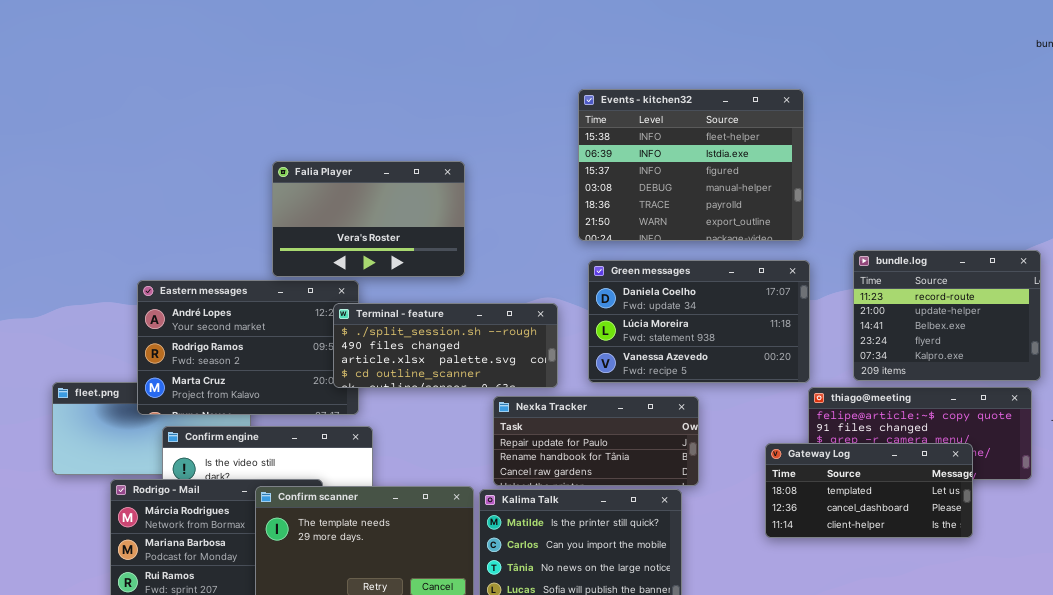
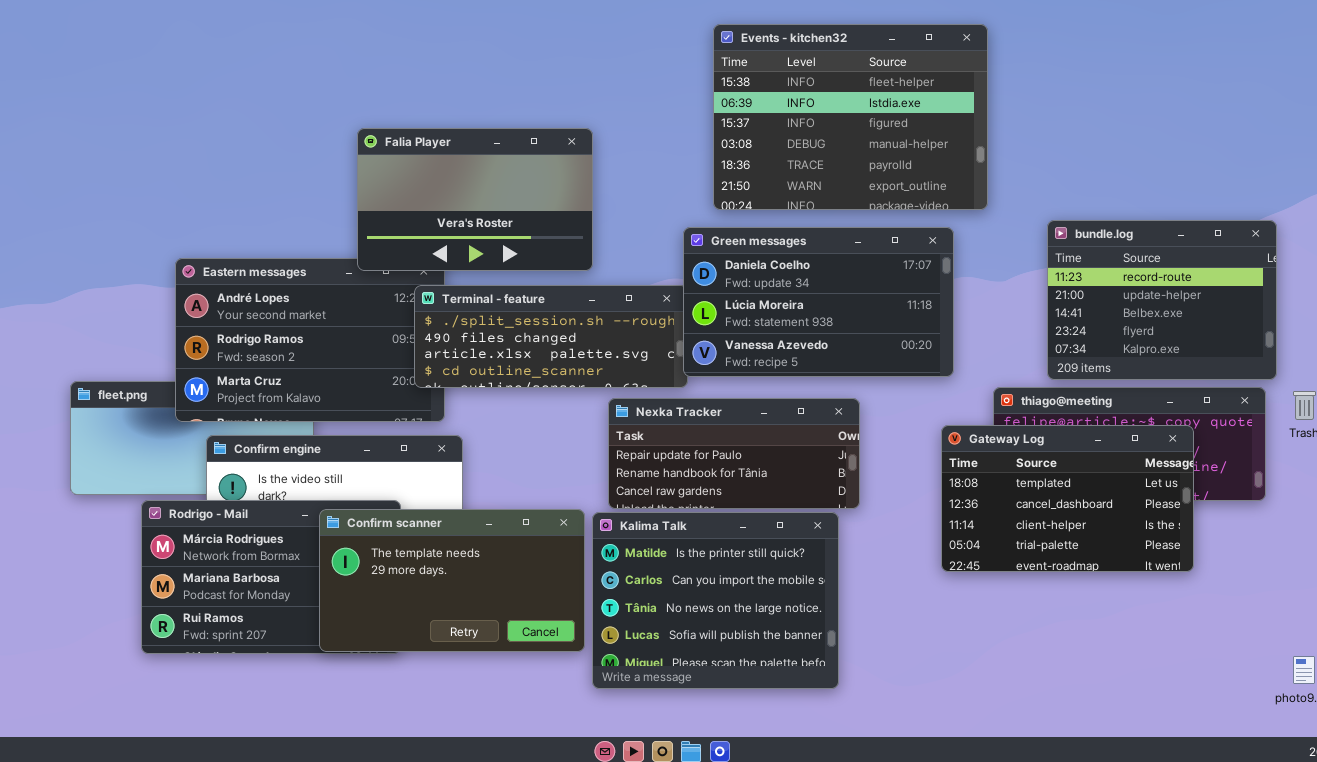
Falia Player: [272,161,465,277] -> [357,128,593,271], moved
Green messages: [588,260,810,383] -> [683,227,954,377], moved
Gateway Log: [765,443,973,538] -> [941,425,1194,572], resized

